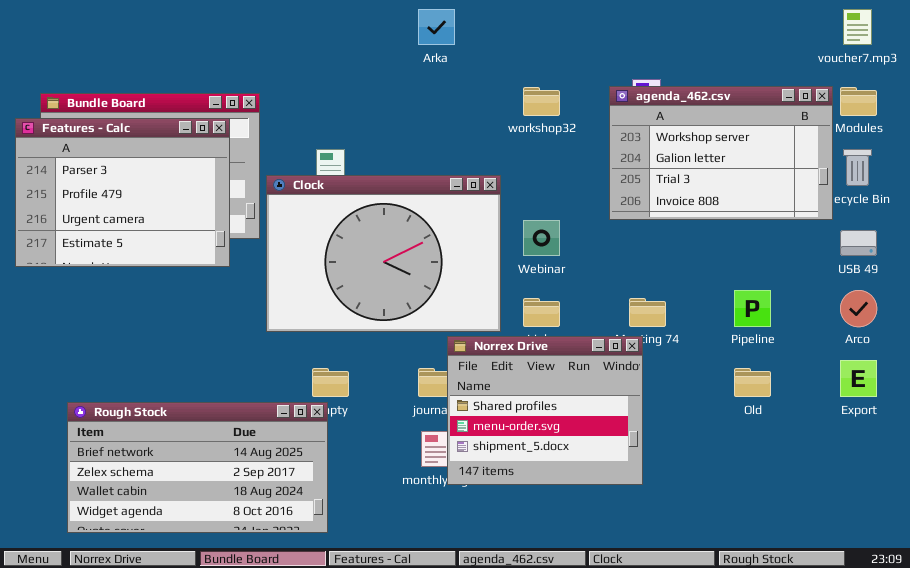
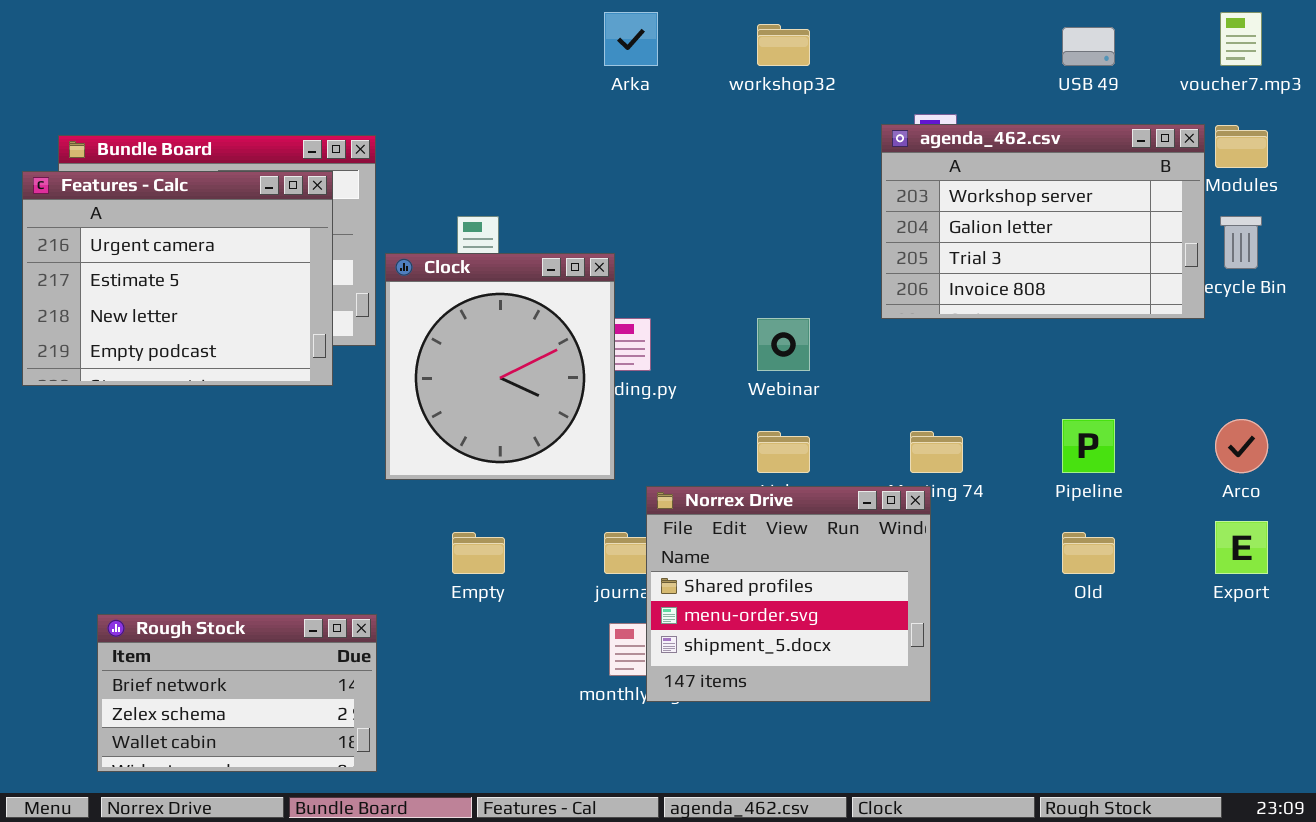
workshop32: [523,87,560,116] -> [757,24,810,66], moved
Features - Calc: [15,118,230,267] -> [22,171,333,386], scrolled down 2 rows
Clock: [266,175,501,332] -> [385,253,615,480], resized
USB 49: [840,230,877,256] -> [1062,27,1115,66], moved
Rough Stock: [67,402,328,533] -> [97,614,377,772], resized

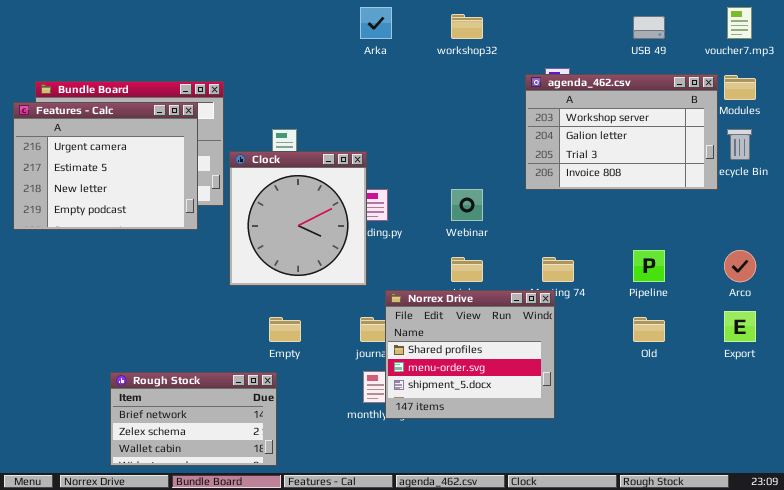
Rough Stock: [97,614,377,772] -> [110,372,277,466], moved

